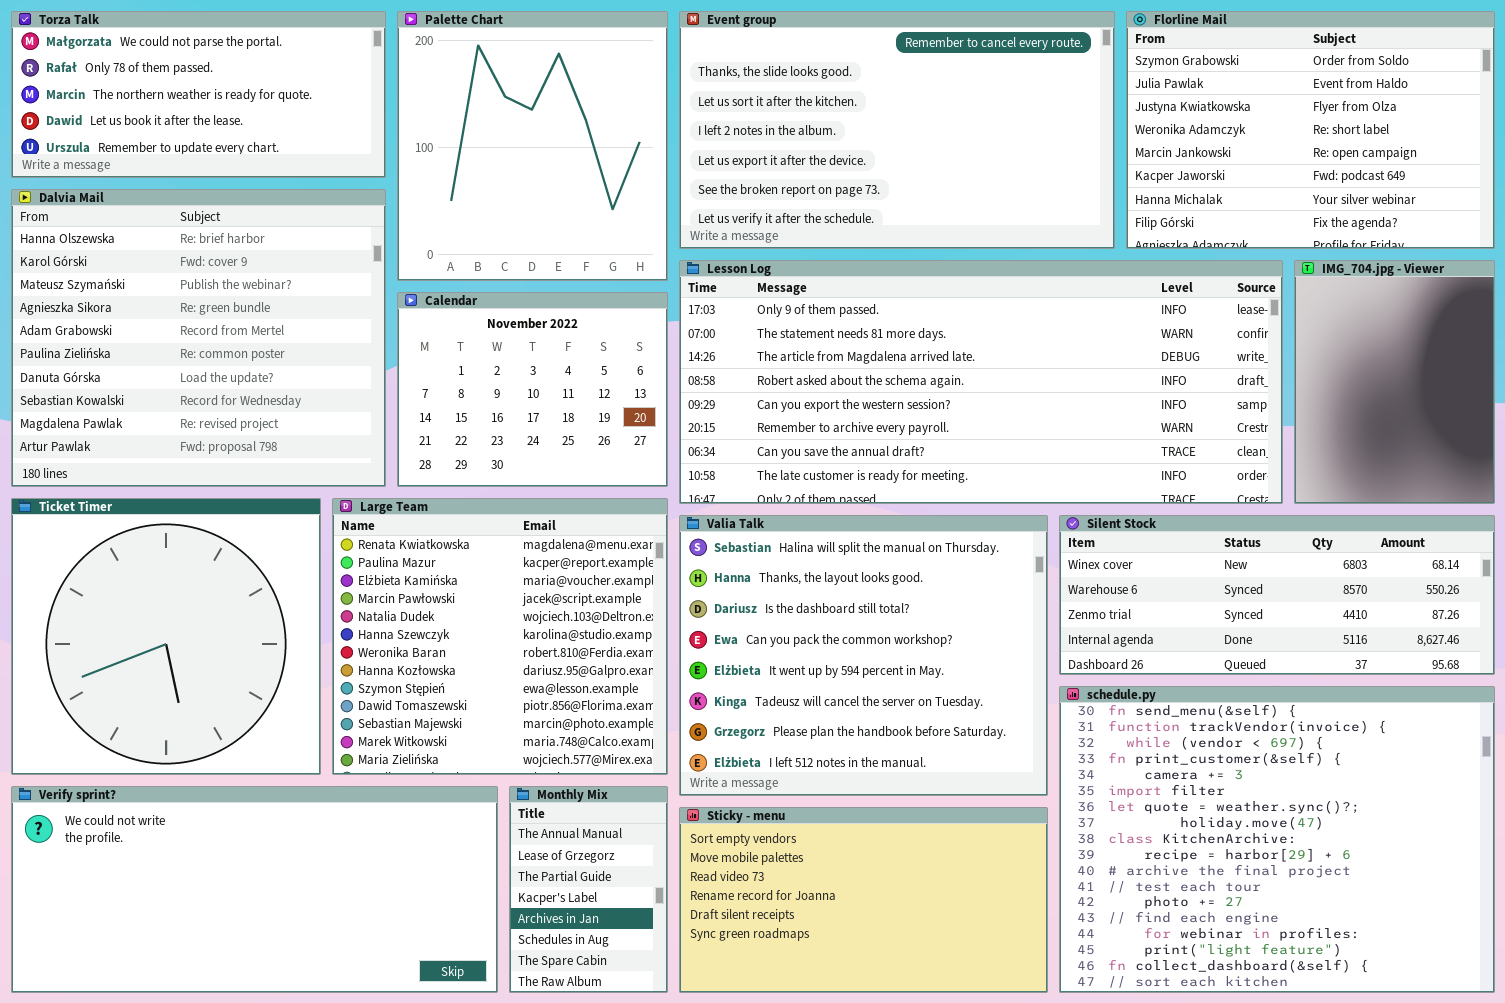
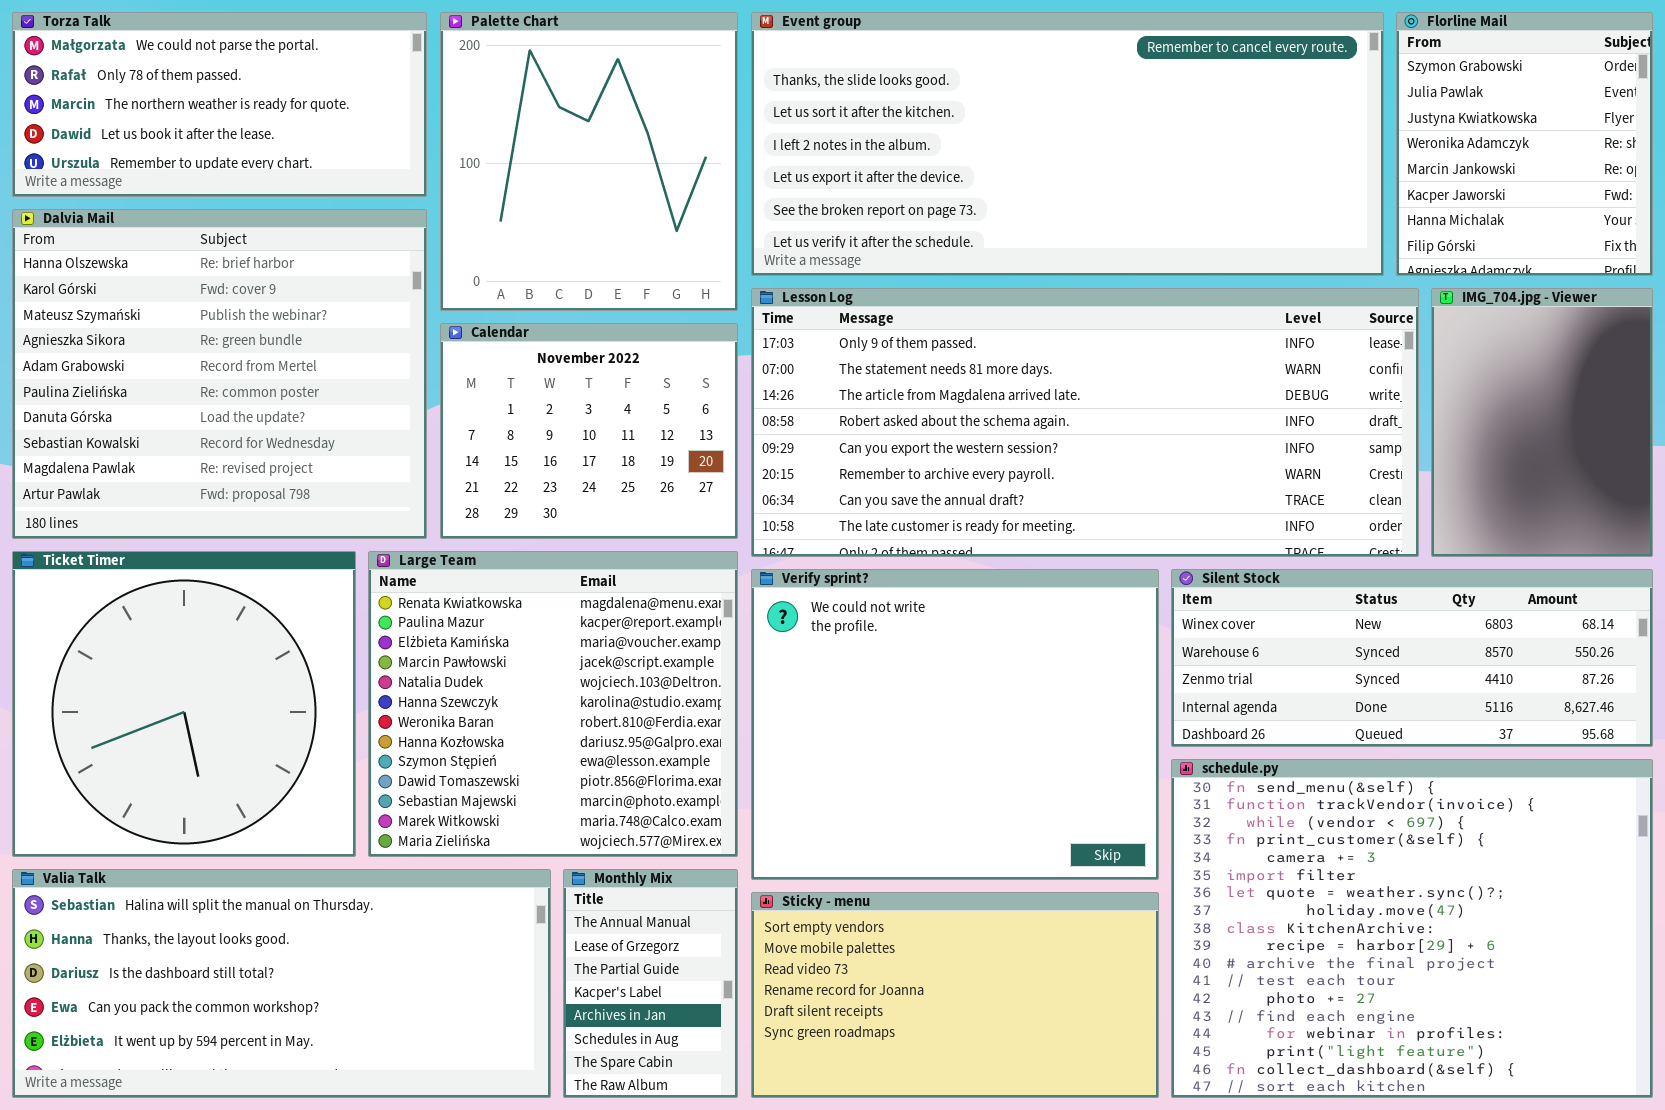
Event group: [679,11,1115,249] -> [751,12,1384,276], resized
Florline Mail: [1126,11,1495,249] -> [1396,12,1653,276], resized
Valia Talk: [679,515,1048,796] -> [12,869,551,1098], moved, resized
Verify sprint?: [11,786,498,993] -> [751,569,1159,880], moved, resized

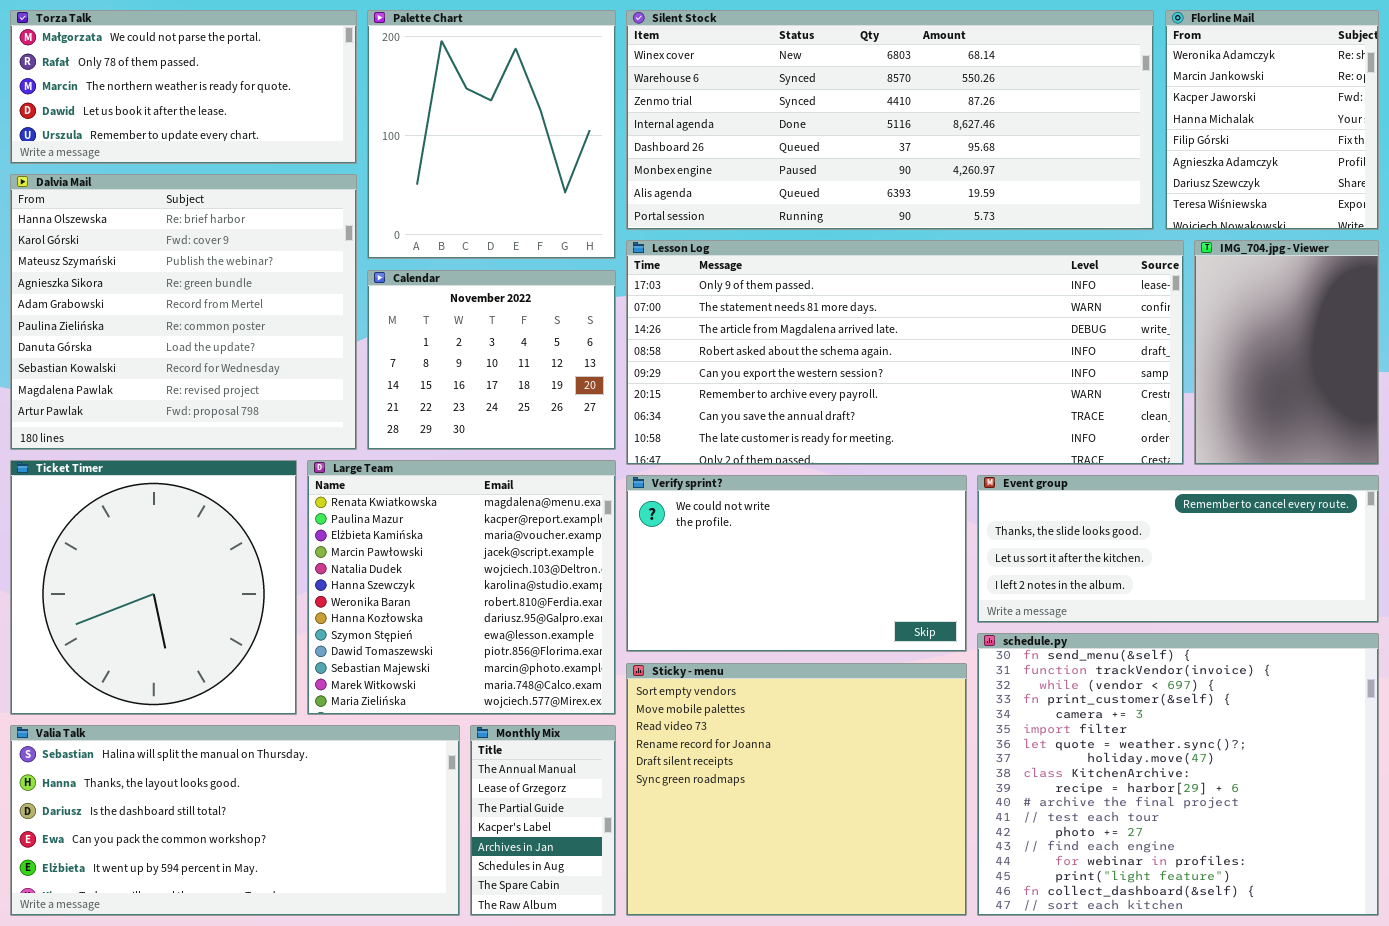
Event group: [751,12,1384,276] -> [977,475,1379,623], moved, resized
Florline Mail: [1396,12,1653,276] -> [1165,10,1379,230], scrolled down 3 rows
Verify sprint?: [751,569,1159,880] -> [626,475,967,652], resized
Silent Stock: [1171,569,1653,747] -> [626,10,1154,230], moved, resized
Sticky - menu: [751,892,1159,1098] -> [626,663,967,916], resized

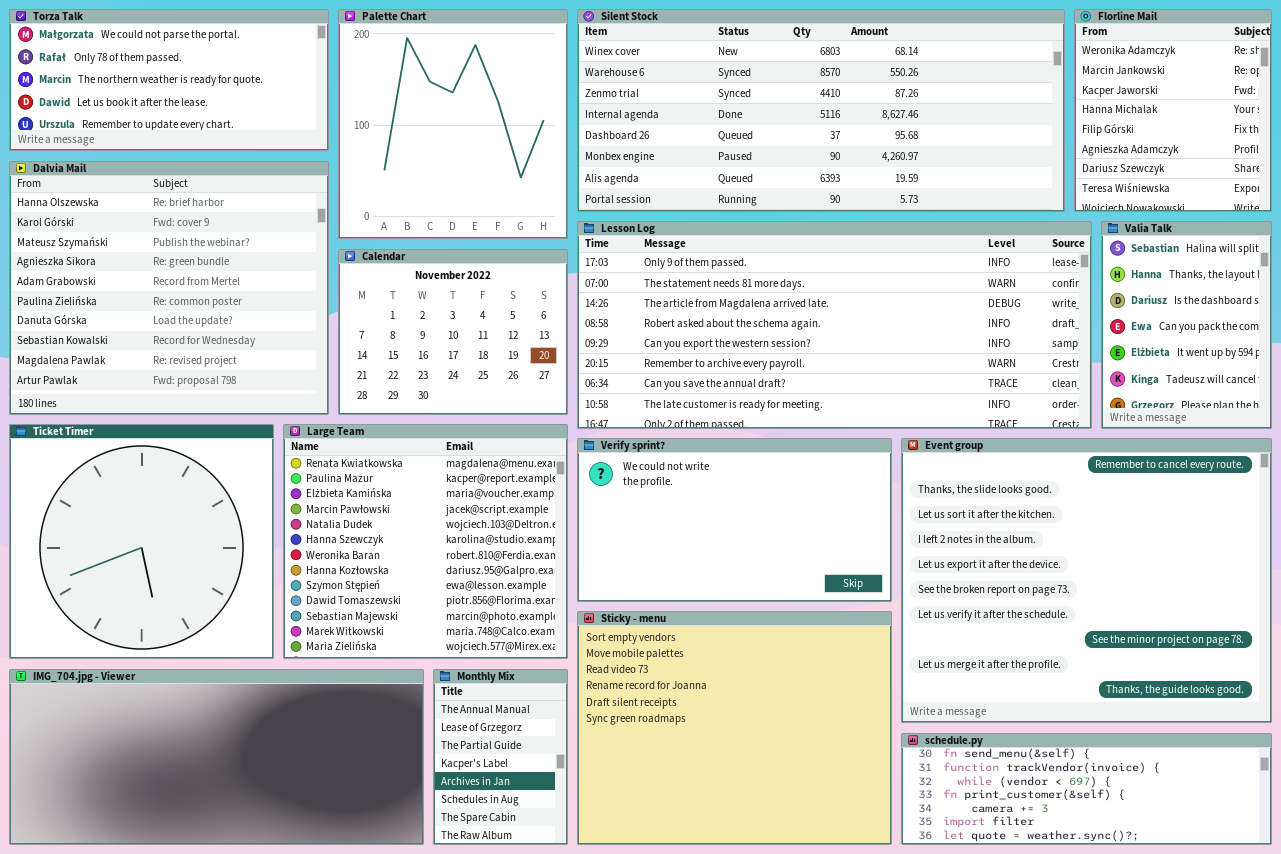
IMG_704.jpg - Viewer: [1194,240,1379,465] -> [9,669,424,845], moved, resized
Event group: [977,475,1379,623] -> [901,438,1272,723], resized
schedule.py: [977,633,1379,916] -> [901,733,1272,845], resized
Valia Talk: [10,725,460,916] -> [1101,221,1272,429], moved, resized

